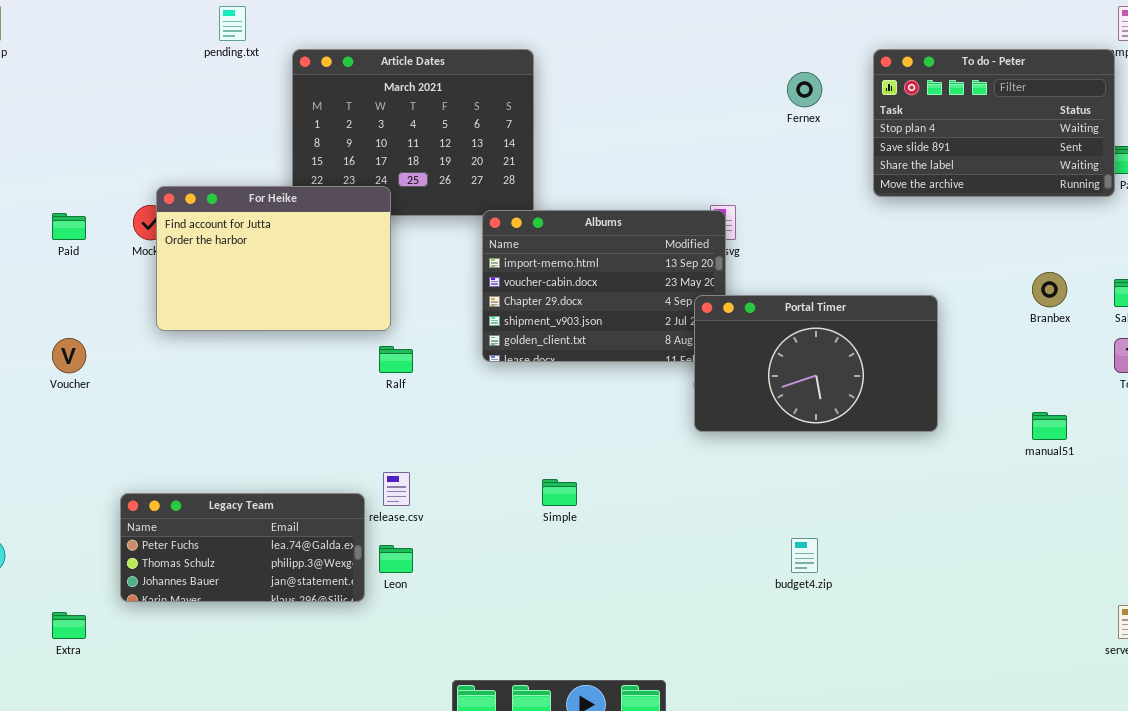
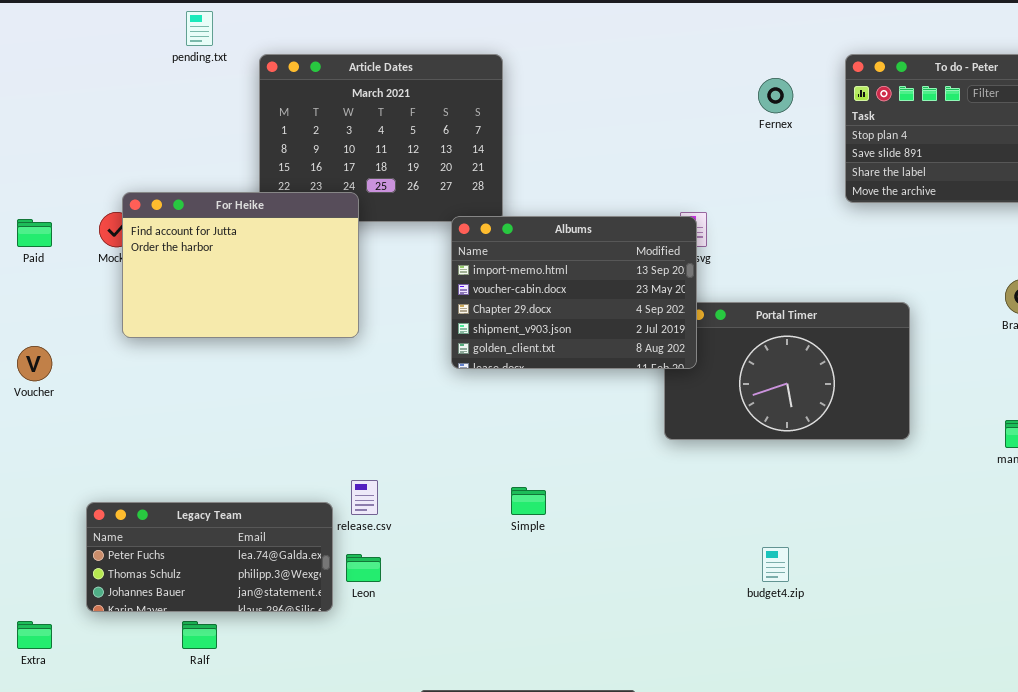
Albums: [482,210,726,362] -> [451,216,697,369], raised
Ralf: [379,346,413,373] -> [182,621,217,649], moved

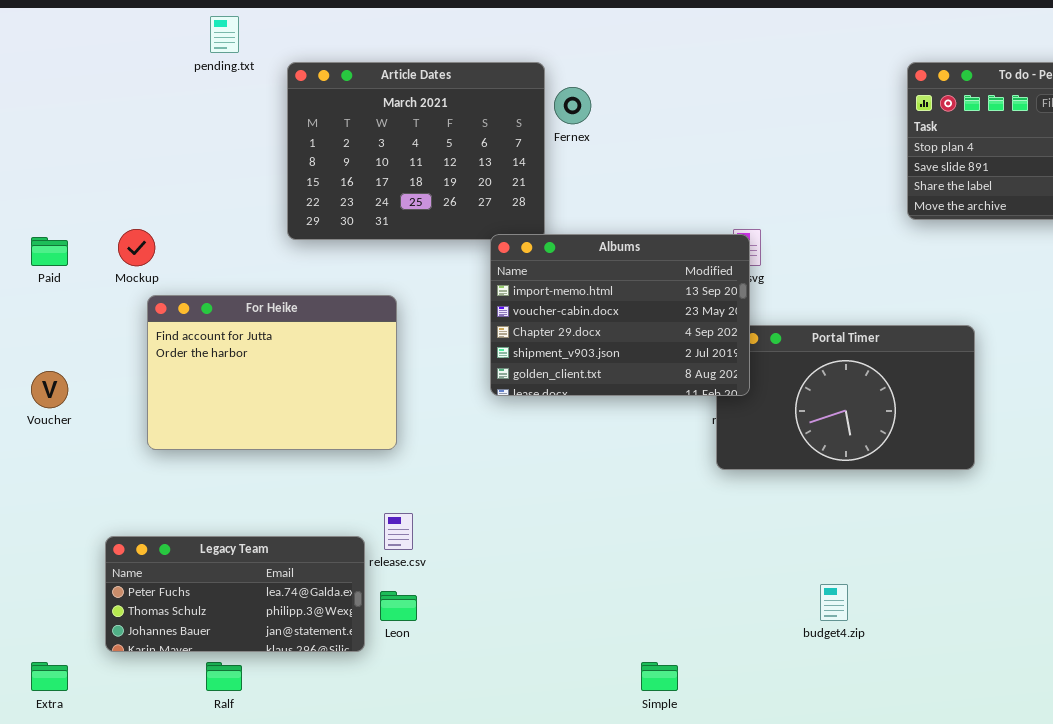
Fernex: [758,78,793,113] -> [554,87,591,124], moved
For Heike: [122,192,359,338] -> [147,295,397,450], moved
Simple: [511,487,546,515] -> [641,662,678,691], moved

